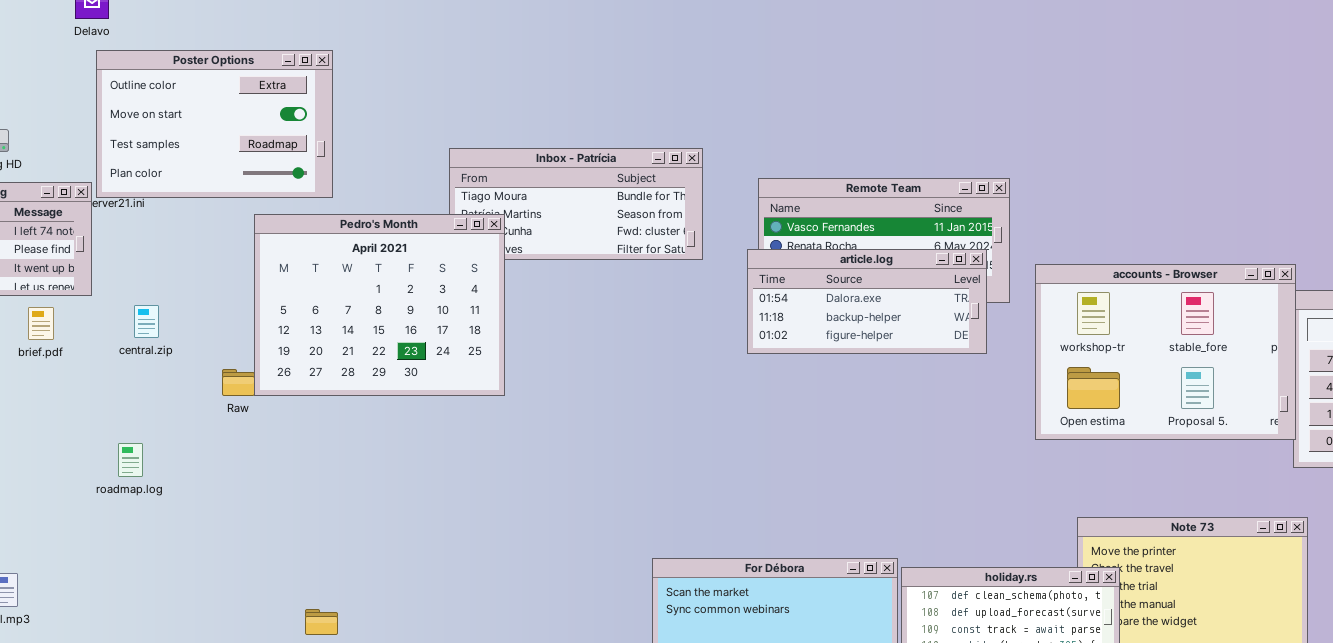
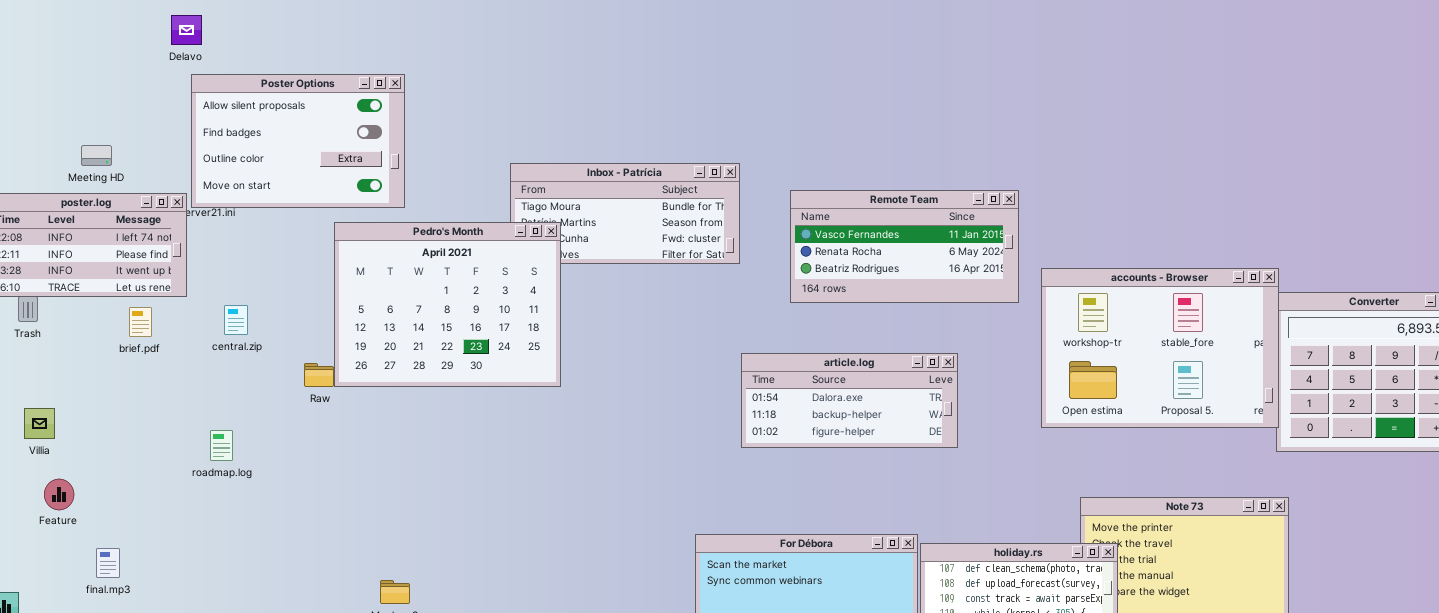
Poster Options: [96,50,333,198] -> [191,74,405,208], scrolled up 2 rows
article.log: [747,249,987,354] -> [741,353,958,448], moved

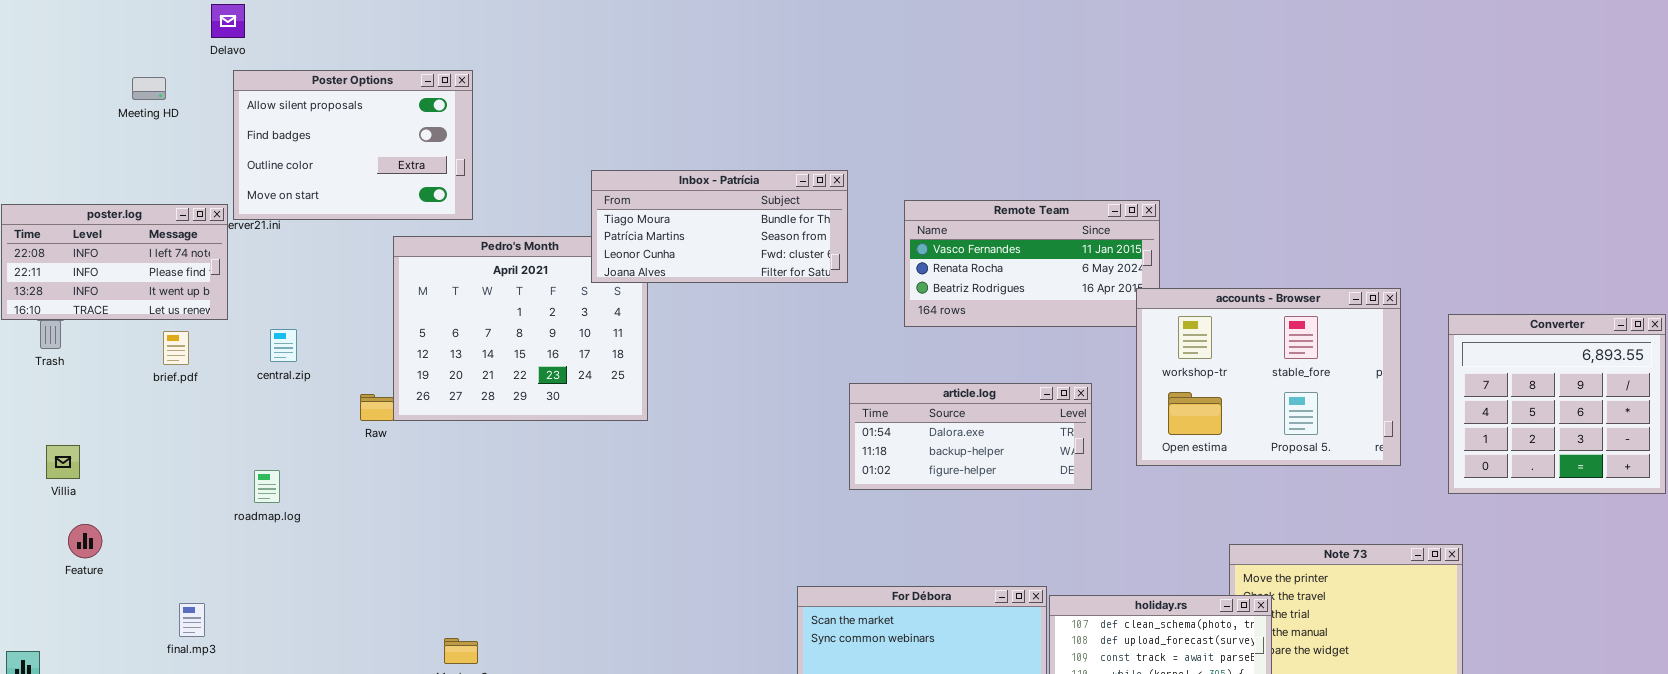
Meeting HD: [81,145,112,166] -> [132,77,166,100], moved
Inbox - Patrícia: [510,163,740,264] -> [591,170,848,283], raised
accounts - Browser: [1041,268,1279,428] -> [1136,288,1401,466], moved
final.mp3: [96,548,120,578] -> [179,603,205,637], moved

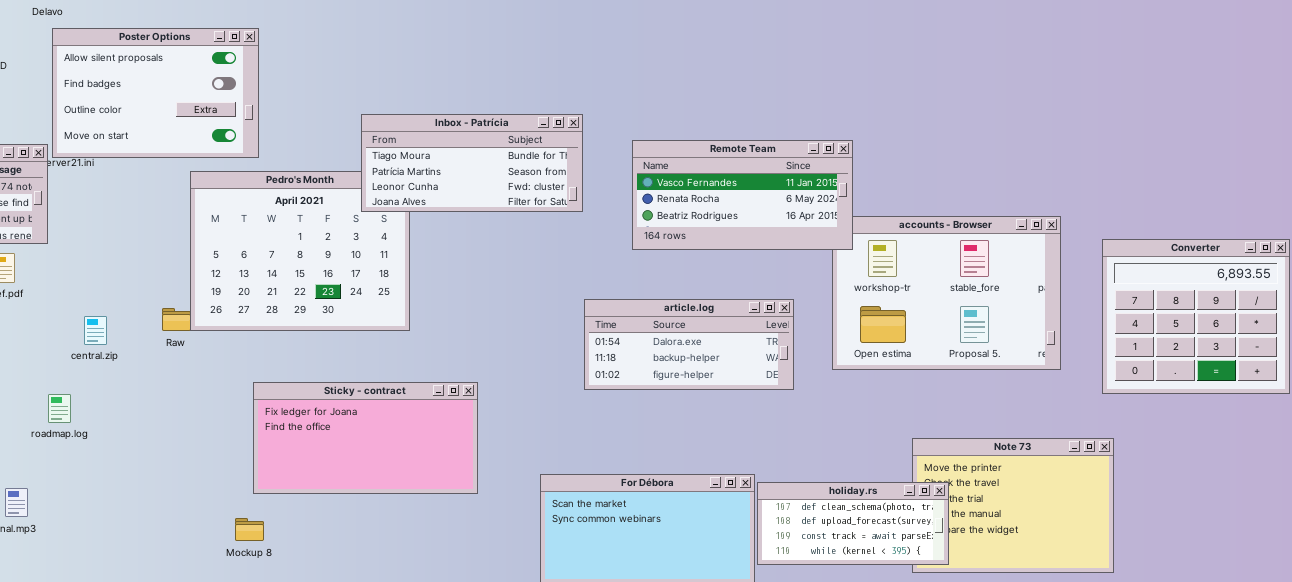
Remote Team: [904,200,1160,327] -> [632,140,853,250], raised
central.zip: [270,329,297,362] -> [84,316,107,345], moved
roadmap.log: [254,470,280,503] -> [48,394,71,423], moved
Sticky - contract: none -> [253,382,478,494], opened

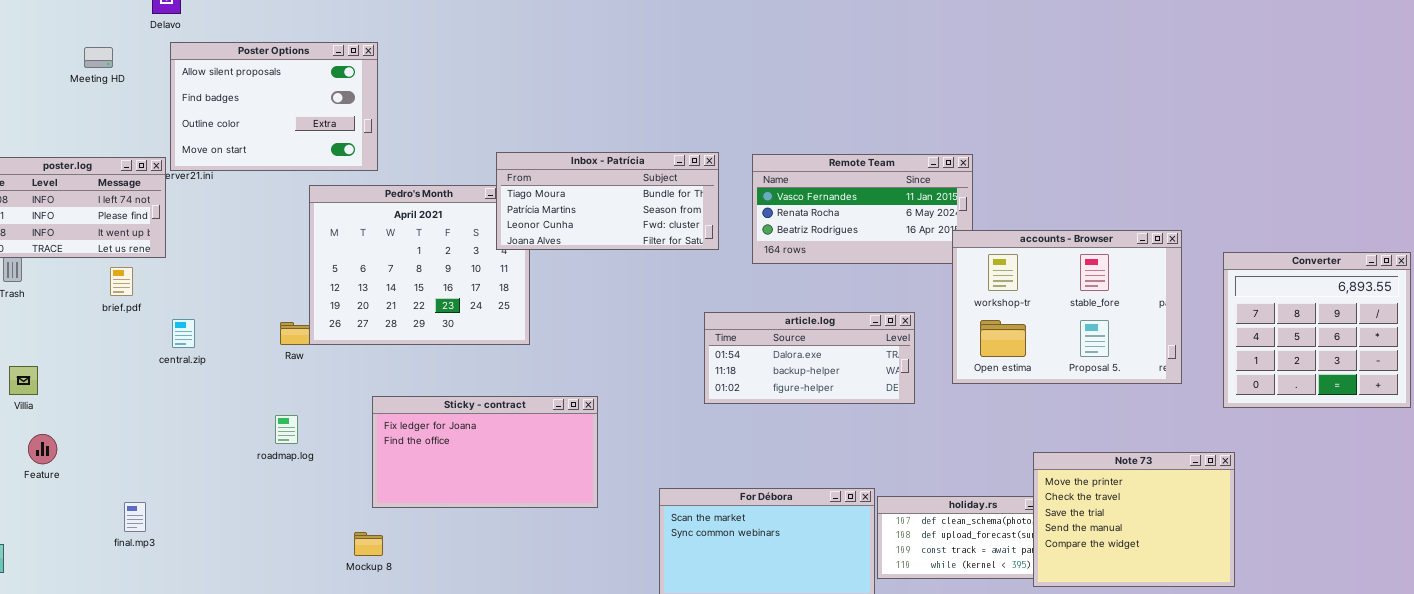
Inbox - Patrícia: [361,114,583,212] -> [496,152,719,250], moved
accounts - Browser: [832,216,1061,370] -> [952,230,1182,384], raised
central.zip: [84,316,107,345] -> [172,319,195,348], moved
roadmap.log: [48,394,71,423] -> [275,415,298,444], moved
Note 73: [912,438,1114,573] -> [1033,452,1235,587], raised

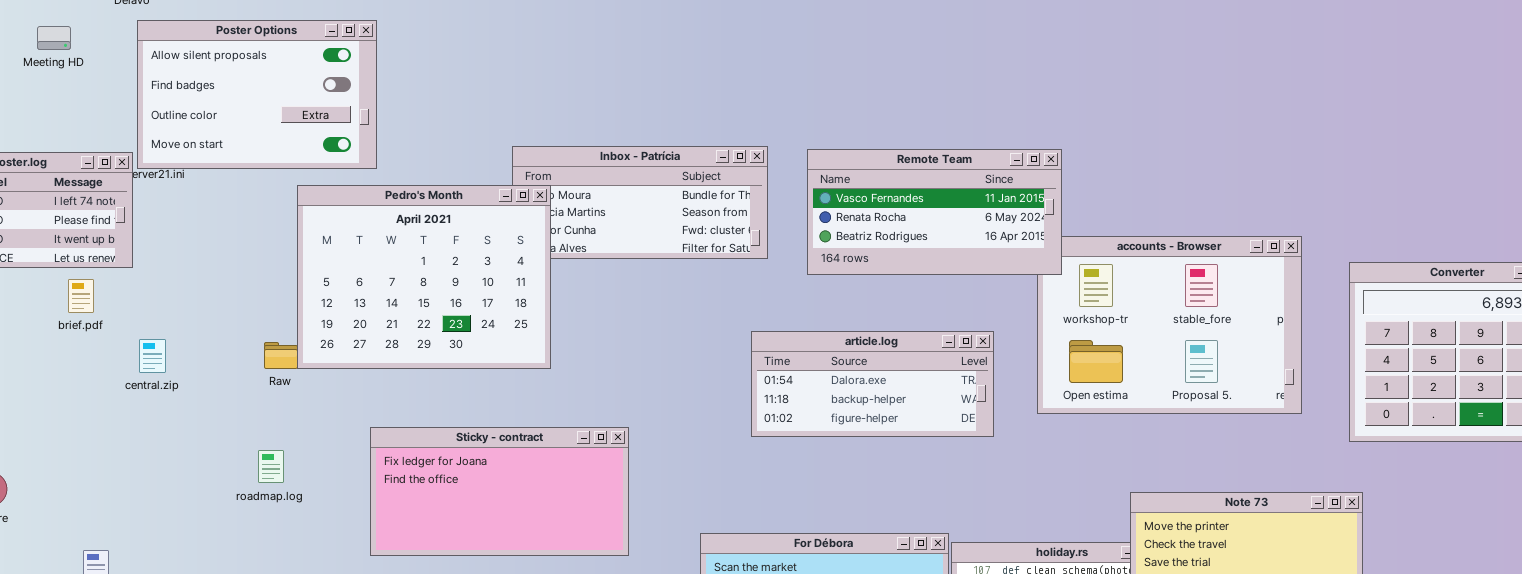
Remote Team: [752,154,973,264] -> [807,149,1062,275], raised
Pedro's Month: [309,185,530,345] -> [297,185,551,369], raised

